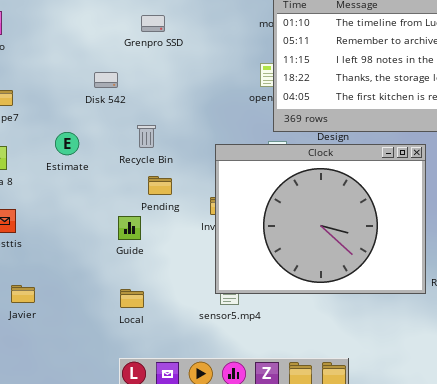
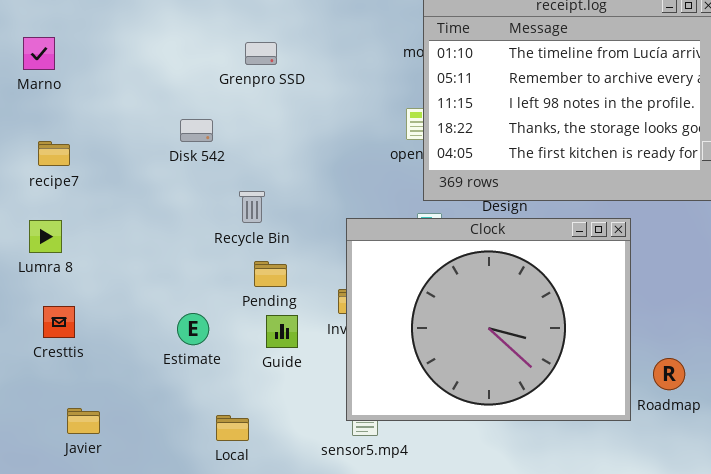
Estimate: [55,132,79,155] -> [177,313,209,345], moved
Guide: [118,216,141,240] -> [266,315,298,348], moved

